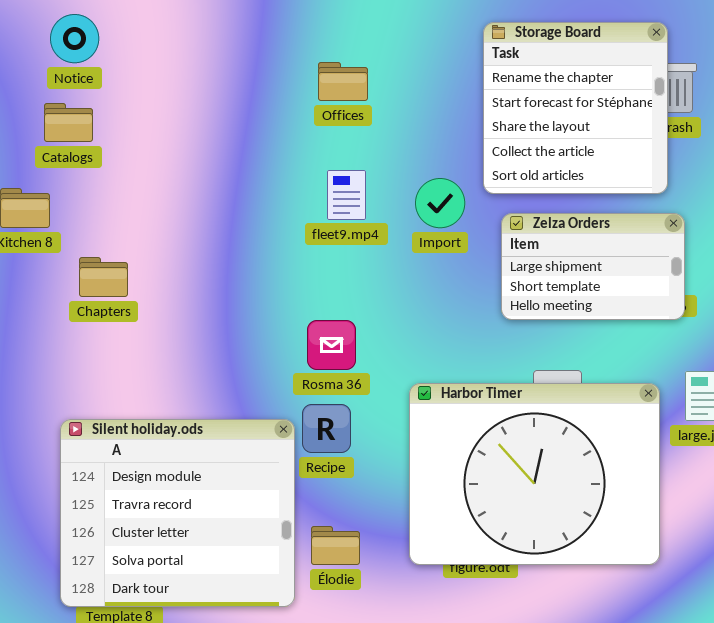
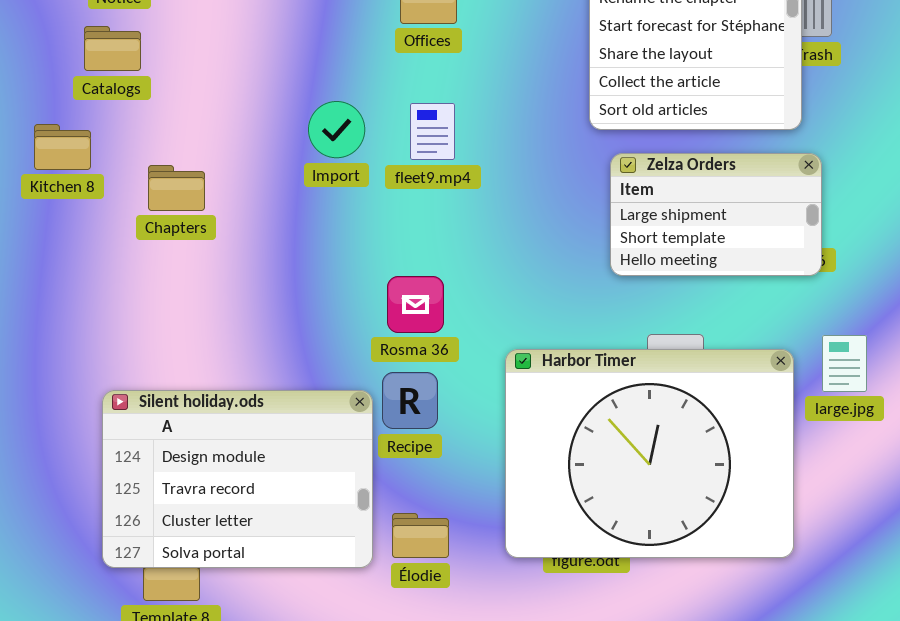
Import: [415,178,465,228] -> [308,101,365,158], moved
Chapters: [79,257,128,297] -> [148,165,205,211], moved
Silent holiday.ods: [60,419,295,607] -> [102,390,373,568], resized

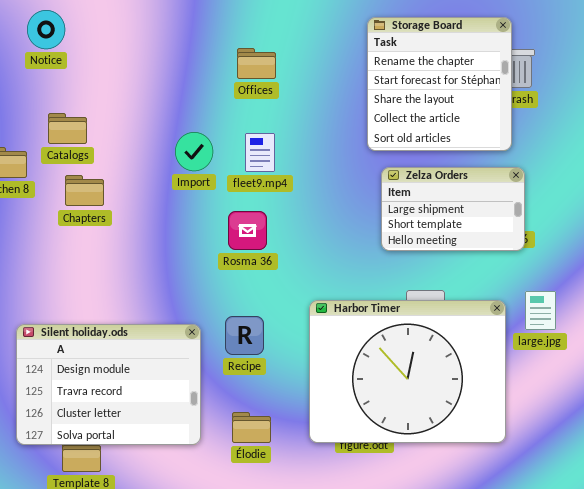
Catalogs: [84,26,141,71] -> [48,113,87,144], moved
Rosma 36: [387,276,444,333] -> [228,211,267,250], moved
Silent holiday.ods: [102,390,373,568] -> [16,324,201,445], moved

